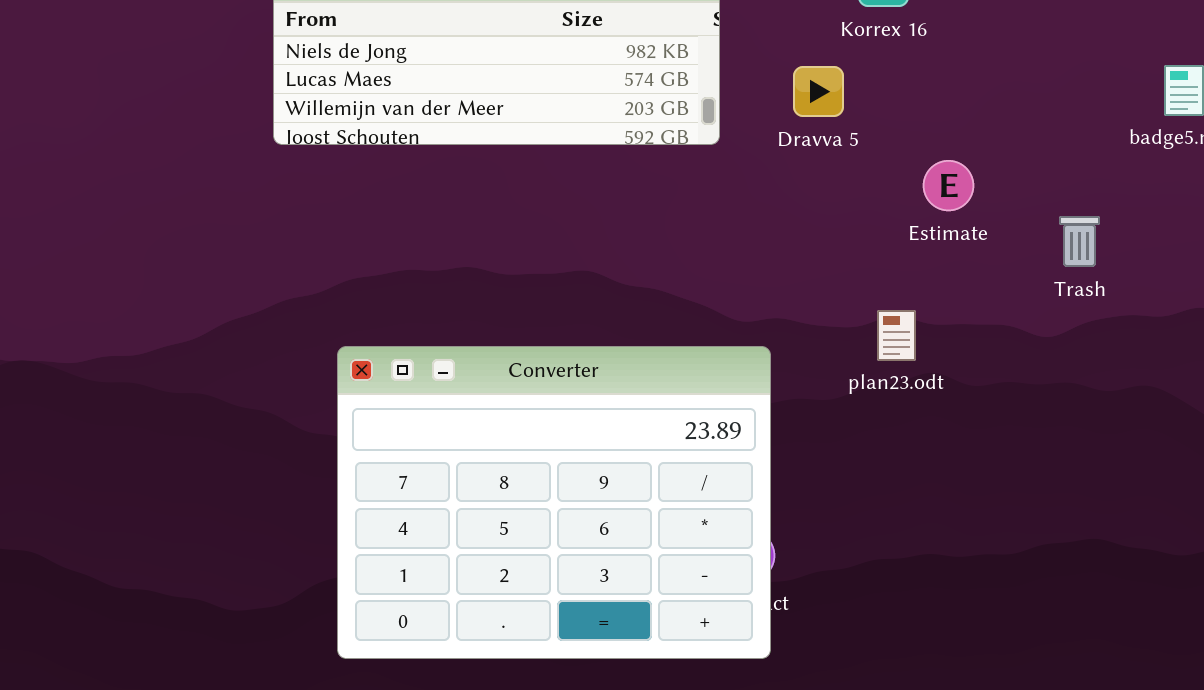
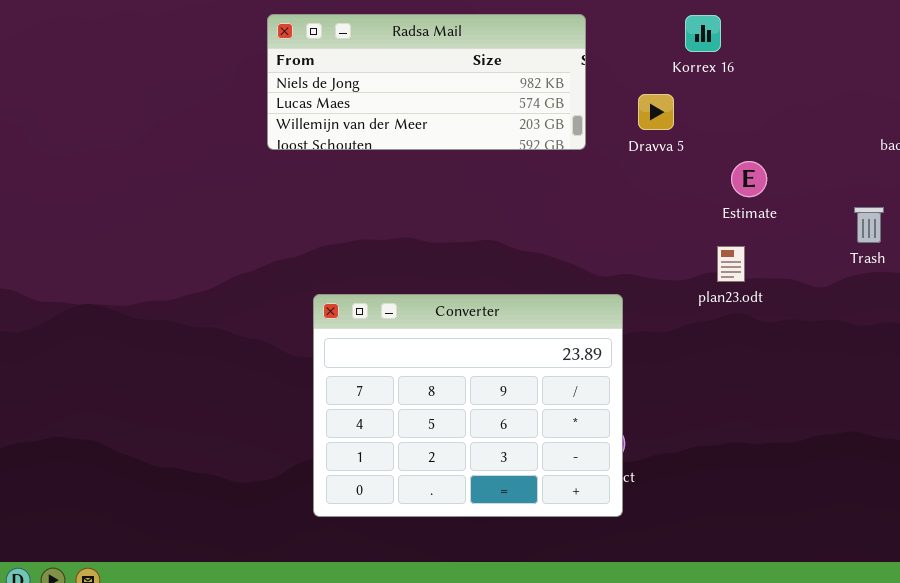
Trash: [1059,216,1100,267] -> [854,207,884,243], moved
plan23.odt: [877,310,916,361] -> [717,246,745,282], moved

